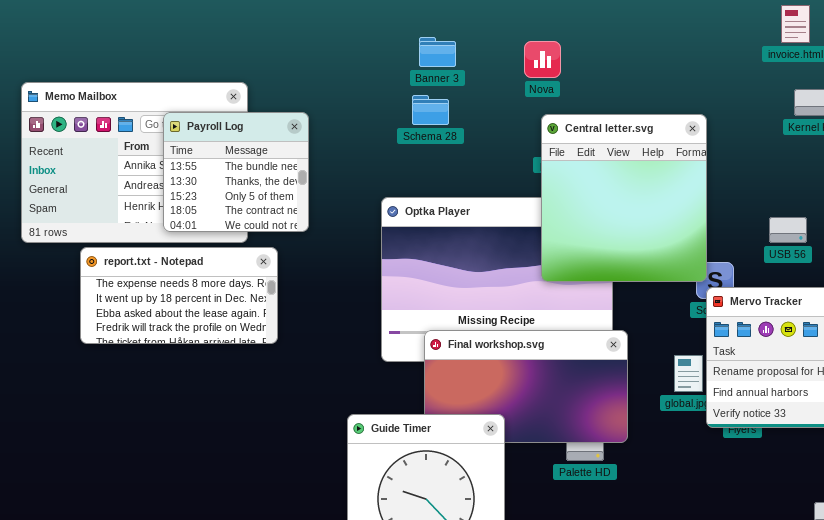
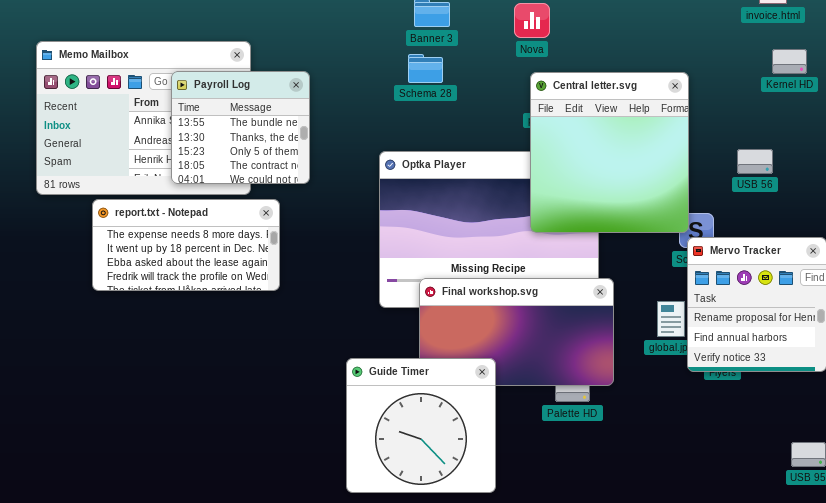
USB 56: [769,217,807,243] -> [737,149,773,174], moved

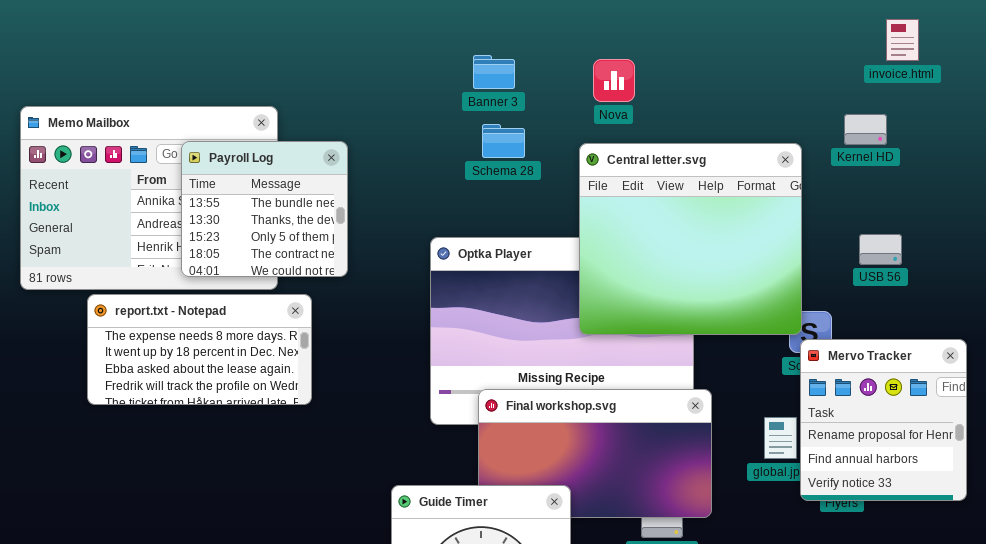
Kernel HD: [772,49,807,74] -> [844,114,887,145], moved
Schema 28: [408,54,443,83] -> [482,124,525,158], moved
Central letter.svg: [530,72,689,233] -> [579,143,802,335], resized

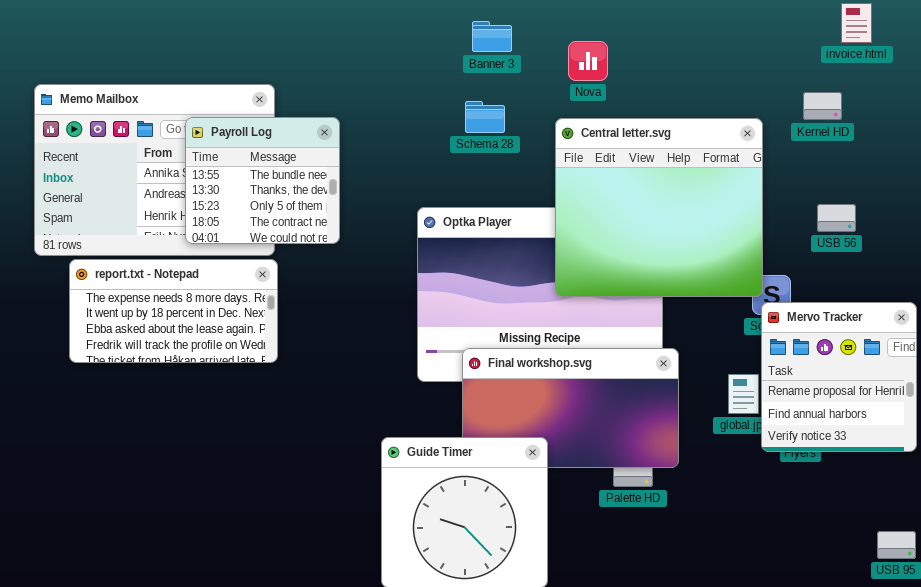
Banner 3: [473,55,515,89] -> [472,21,512,52], moved
report.txt - Notepad: [87,294,312,405] -> [69,259,278,363], moved

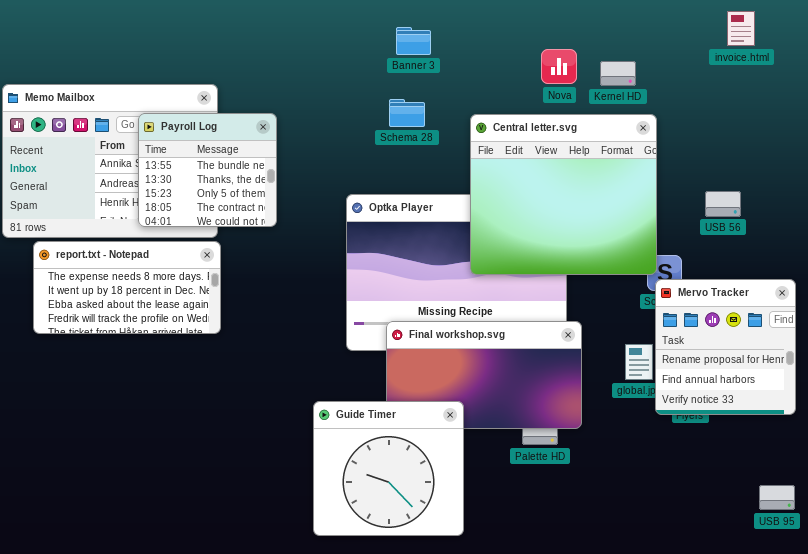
Nova: [568,41,608,81] -> [541,49,577,84], moved
Kernel HD: [803,92,842,120] -> [600,61,636,86], moved

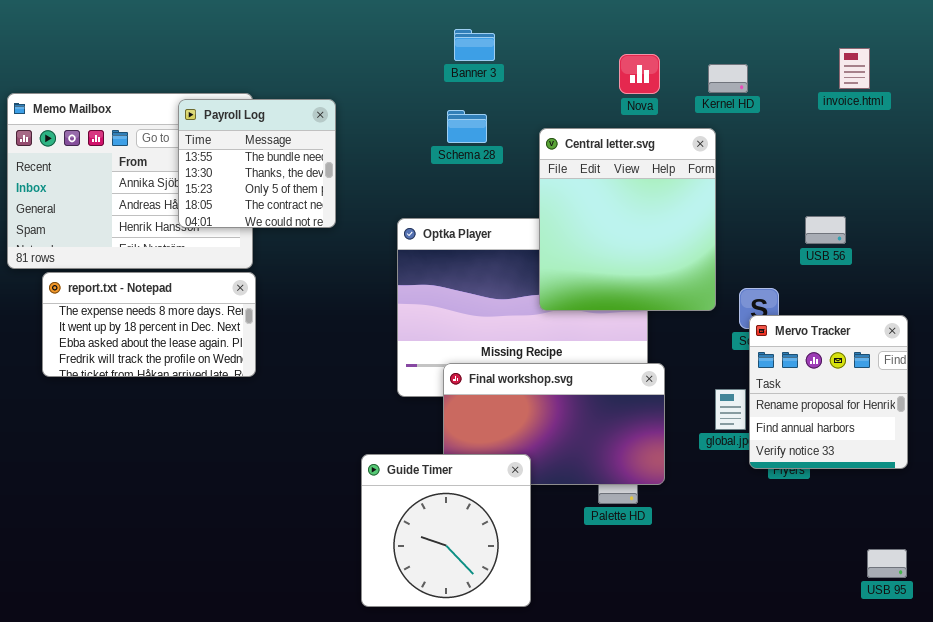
invoice.html: [727,11,755,46] -> [839,48,870,89], moved
Kernel HD: [600,61,636,86] -> [708,64,748,93], moved
Payroll Log: [138,113,277,227] -> [178,99,336,228], moved
Central letter.svg: [470,114,657,275] -> [539,128,716,311], resized

